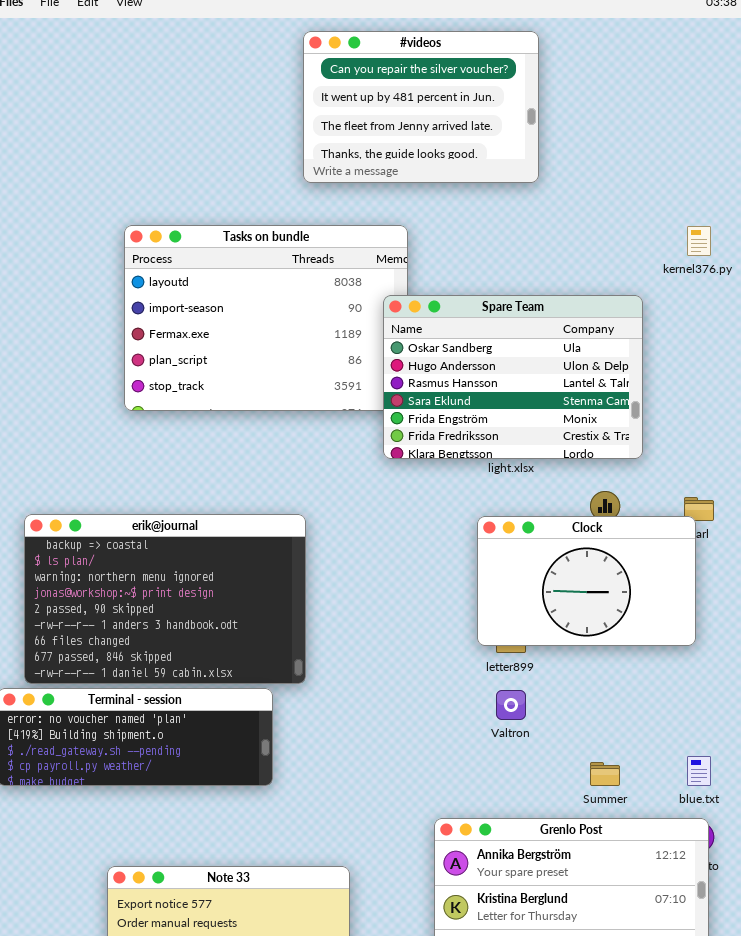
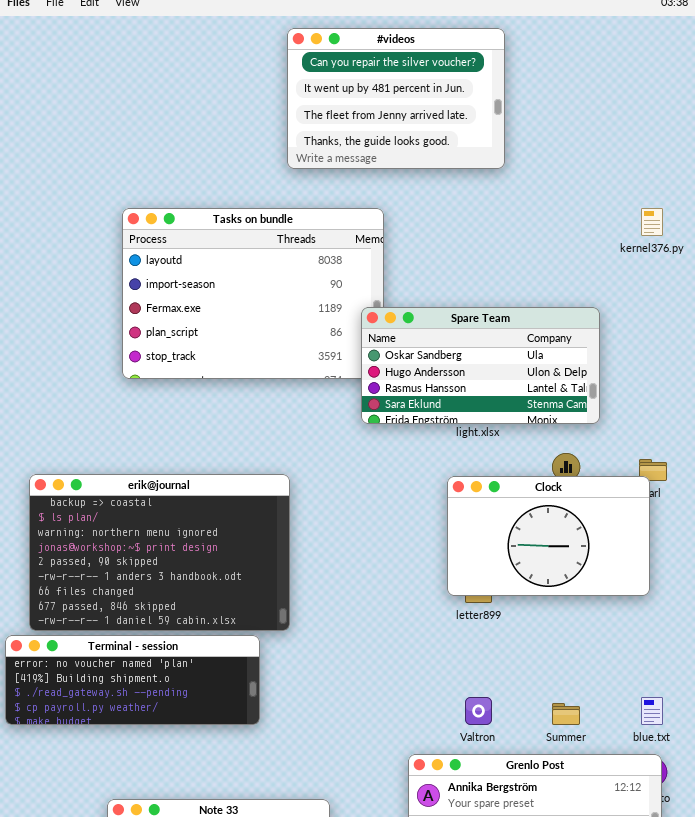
Spare Team: [383,295,643,459] -> [361,307,600,424], resized
Valtron: [496,690,526,720] -> [465,697,492,725], moved

